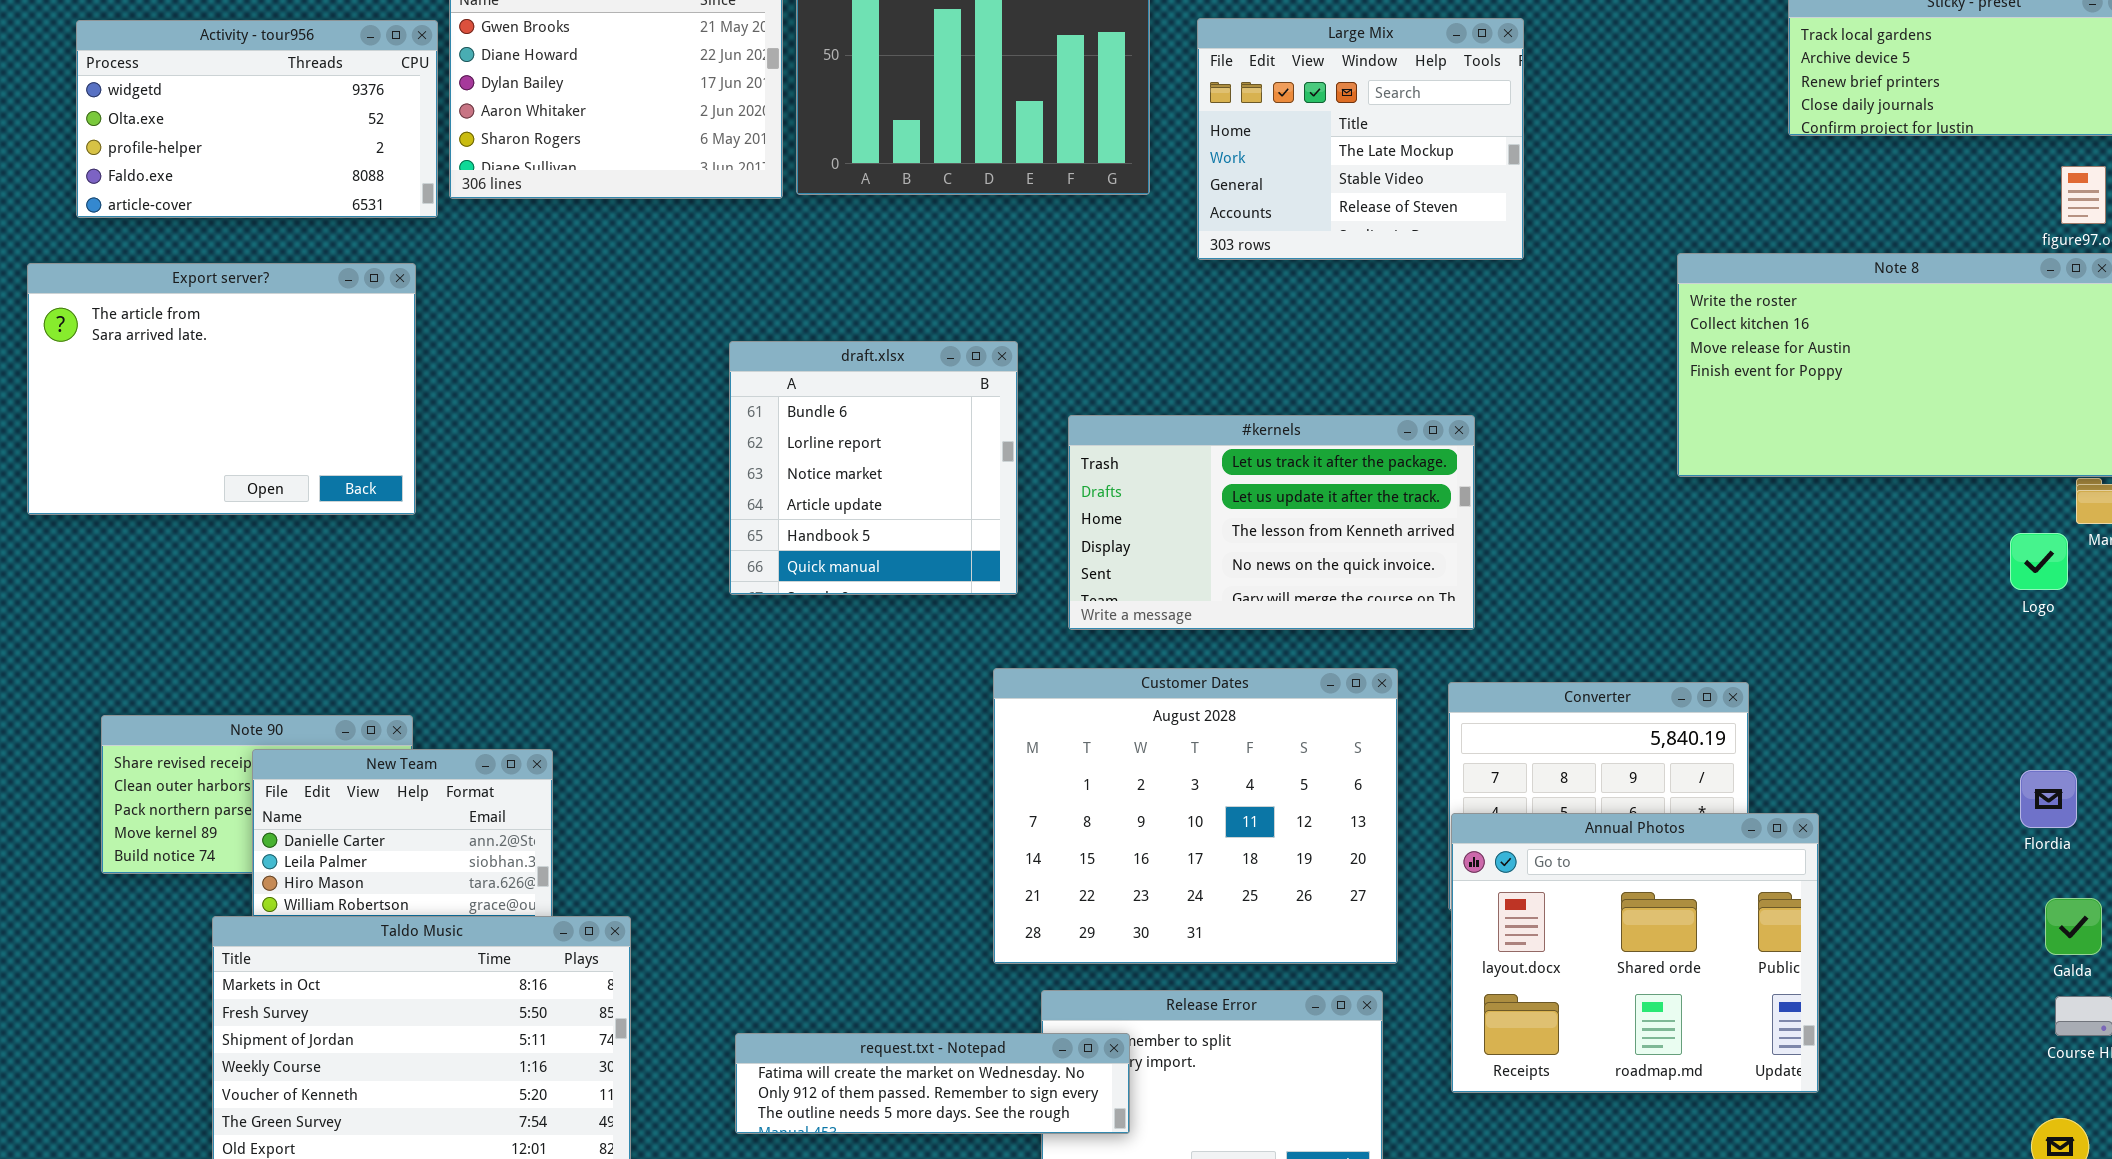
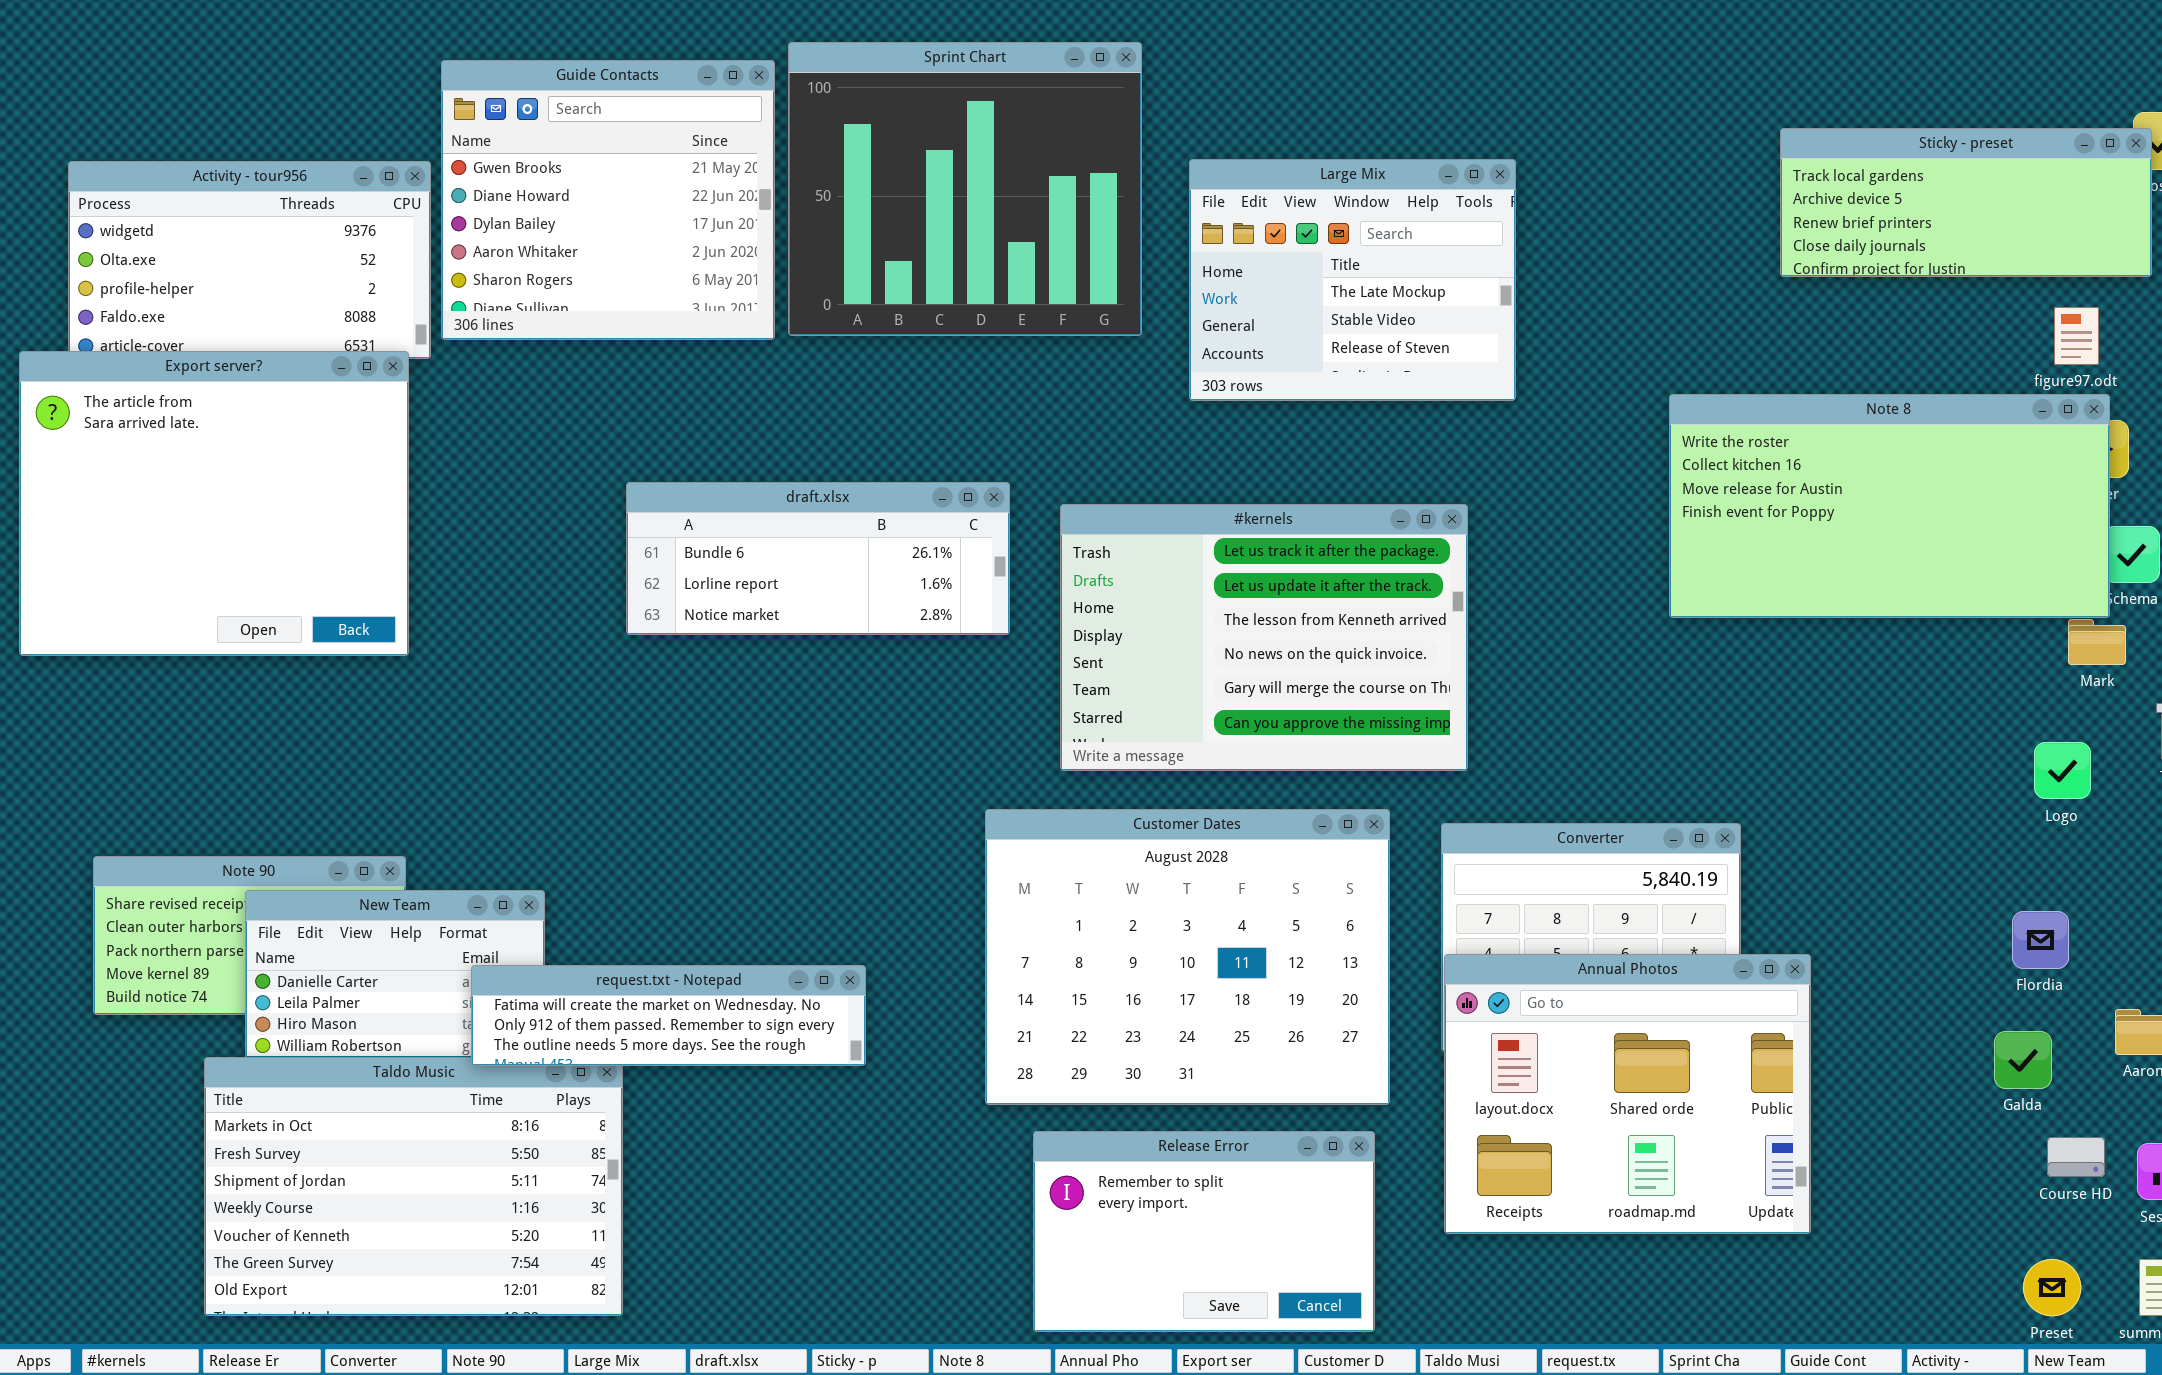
Export server?: [27,263,416,515] -> [19,351,409,656], resized
draft.xlsx: [729,341,1018,595] -> [626,482,1010,635], resized
#kernels: [1068,415,1475,630] -> [1060,504,1468,771], resized
Logo: [2010,533,2068,590] -> [2034,742,2091,799], moved
Galda: [2045,898,2102,955] -> [1994,1031,2052,1089], moved
request.txt - Notepad: [735,1033,1130,1134] -> [471,965,866,1066], moved

